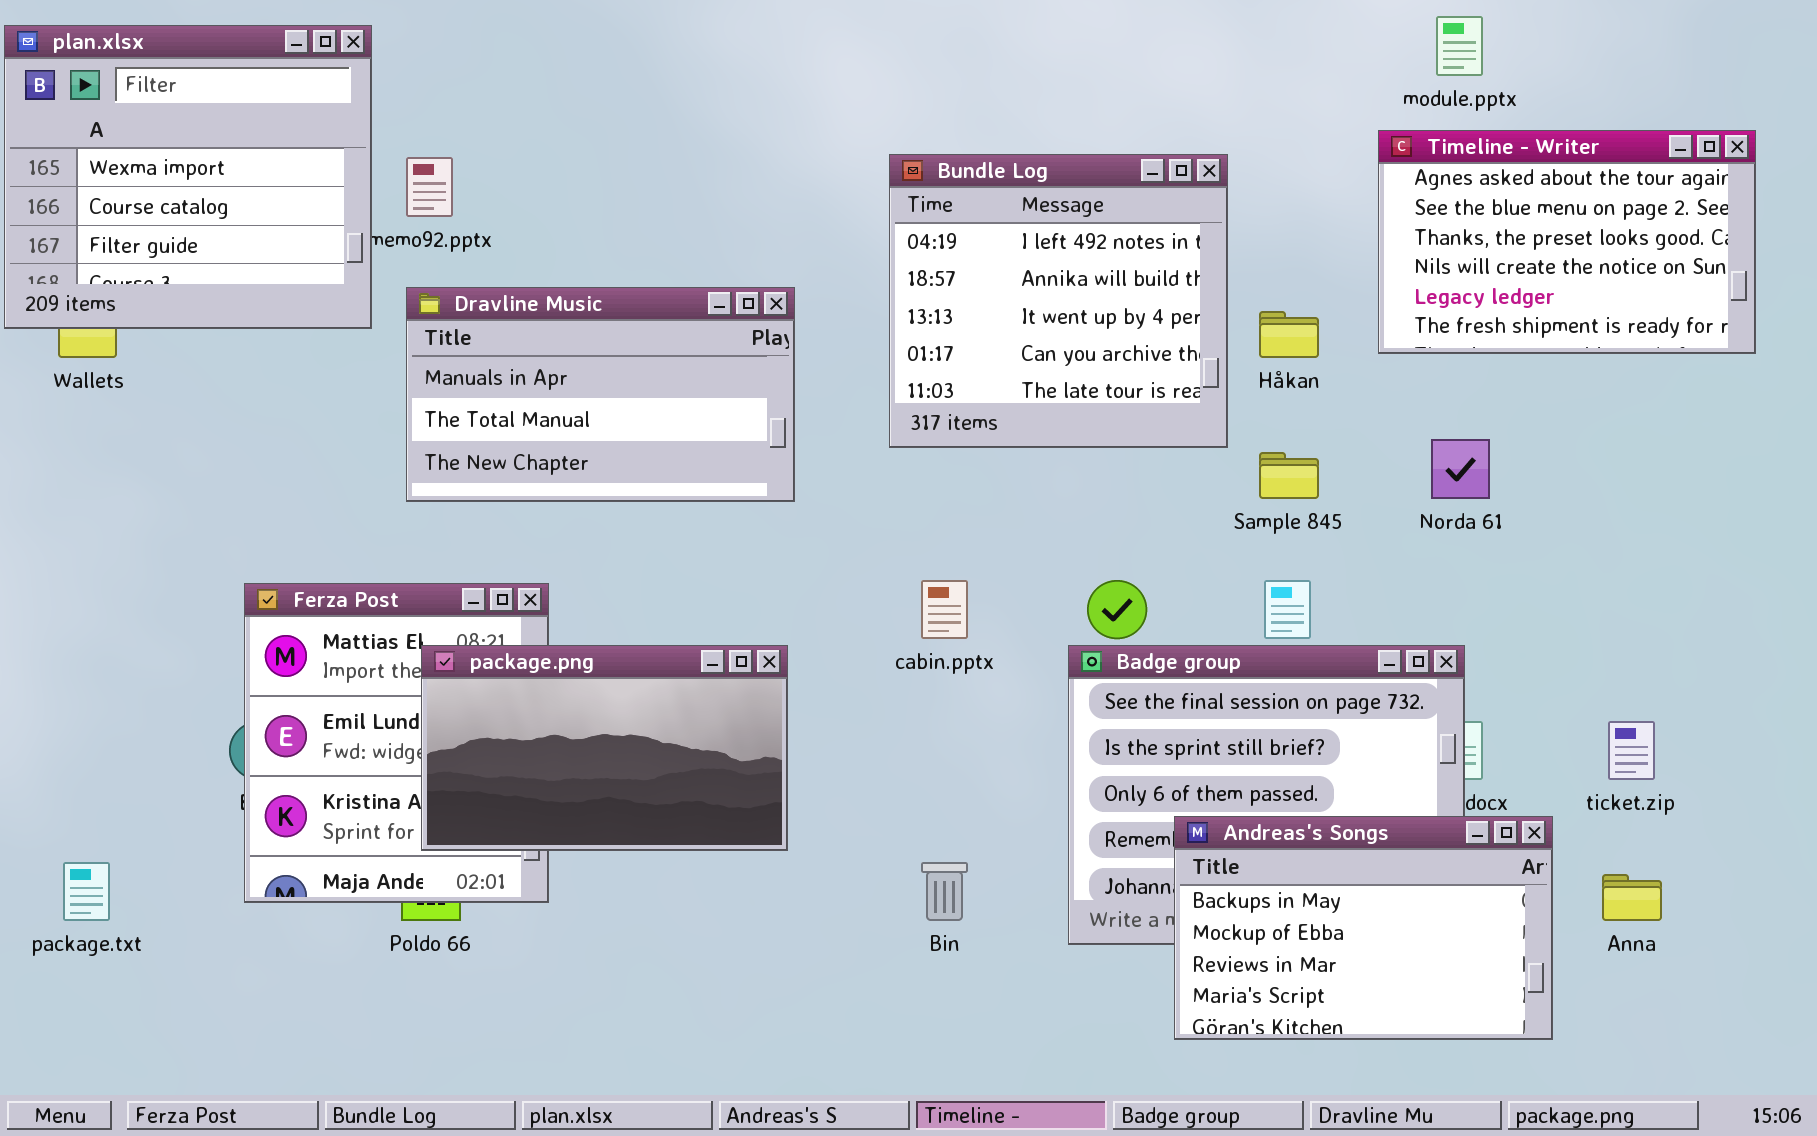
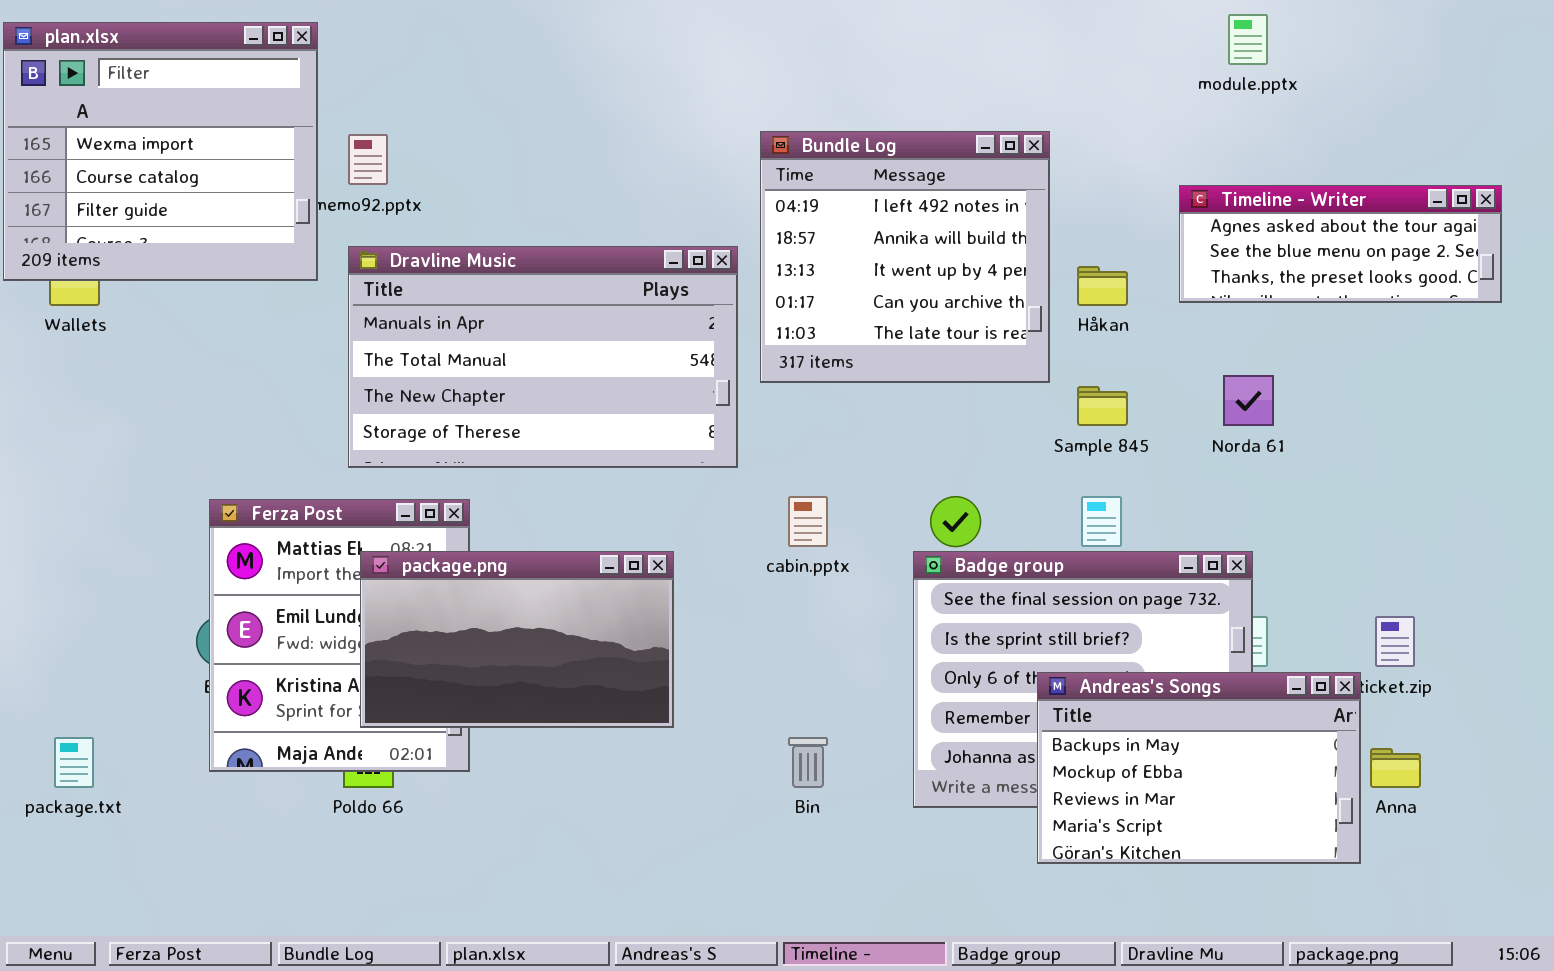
Timeline - Writer: [1378,130,1756,354] -> [1179,185,1502,303], resized
Dravline Music: [406,287,795,502] -> [348,246,738,468], resized
Andreas's Songs: [1174,816,1553,1040] -> [1037,672,1361,864], moved

